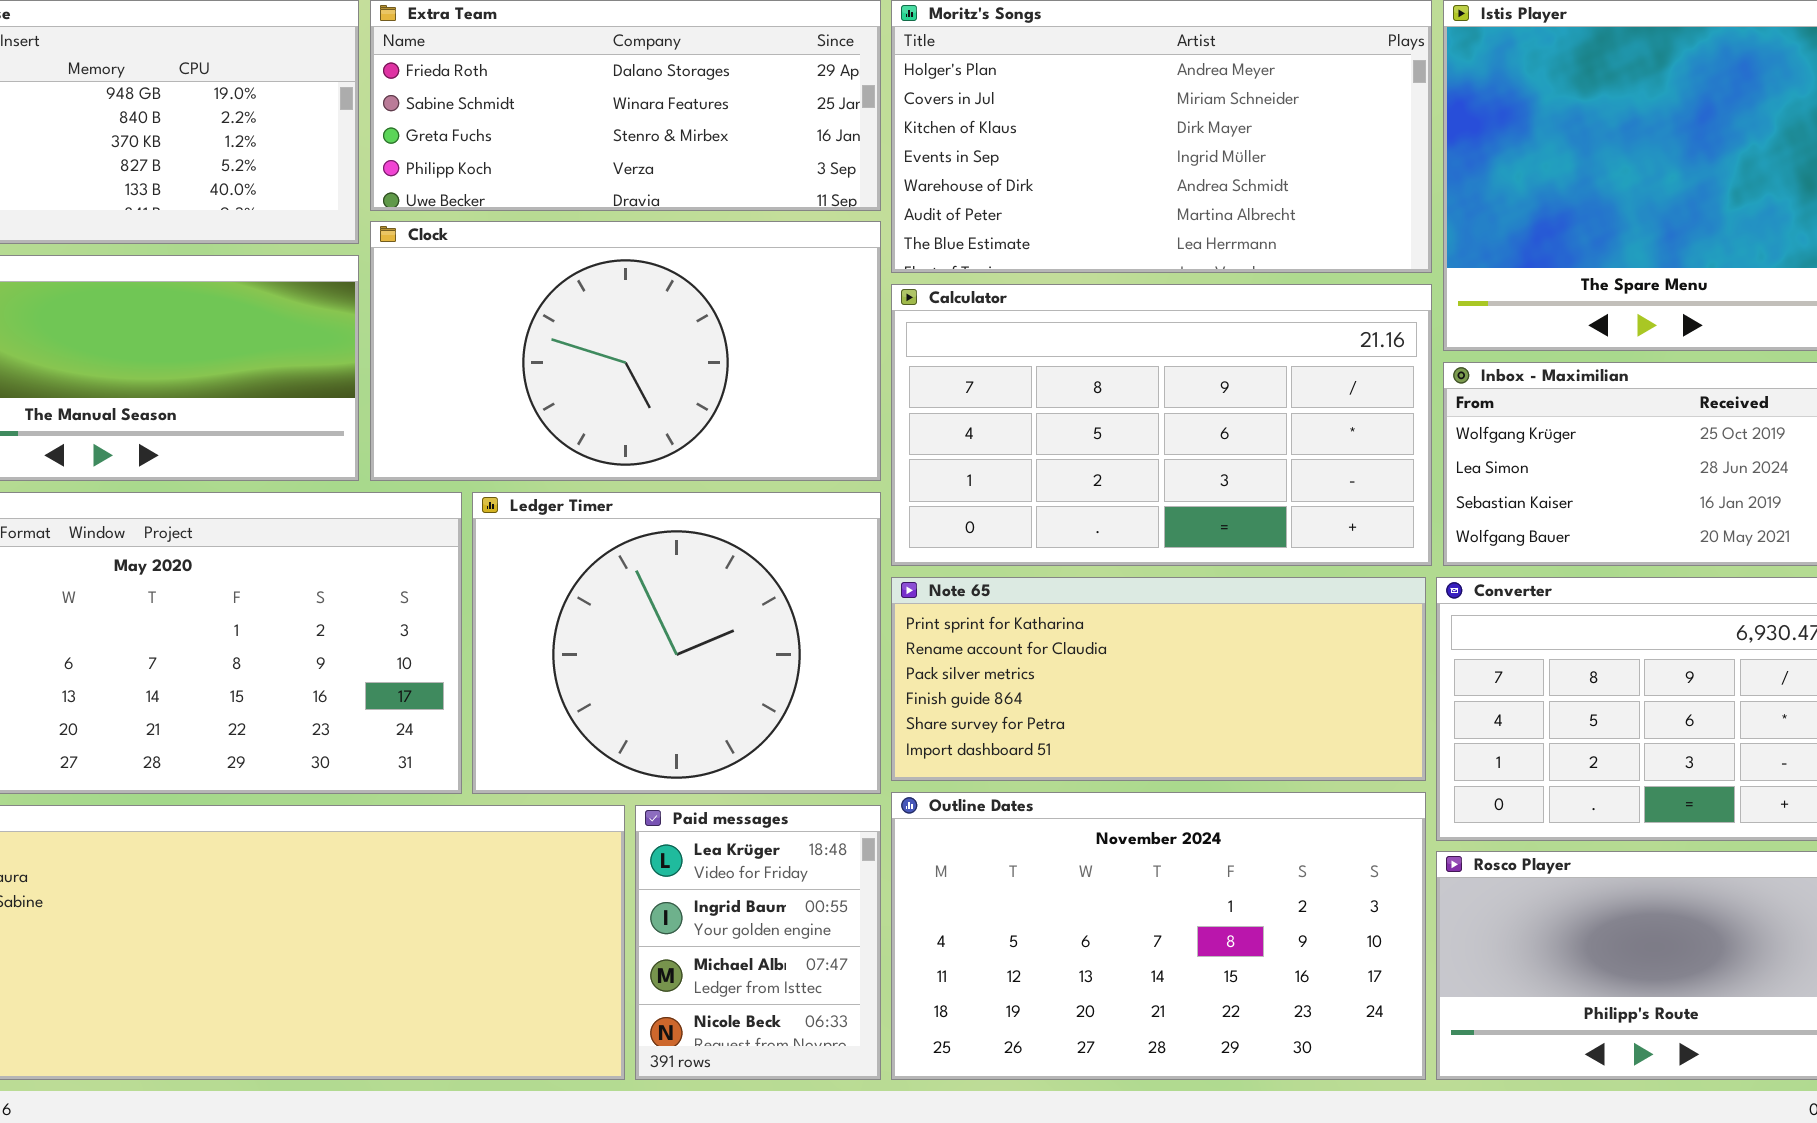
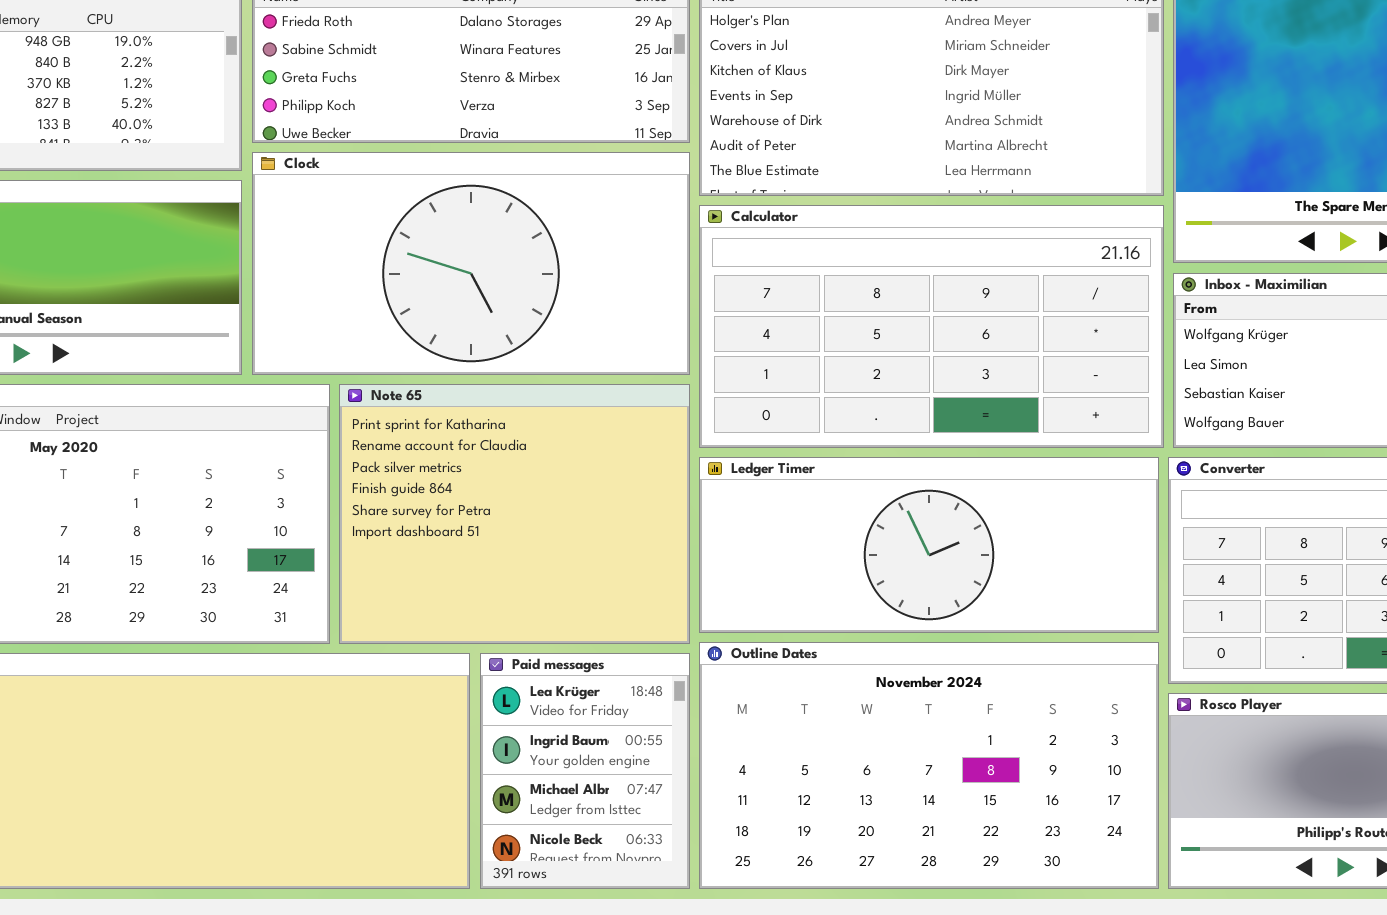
Ledger Timer: [472,492,881,794] -> [699,457,1159,633], moved, resized
Note 65: [891,577,1426,781] -> [339,384,690,644], moved, resized

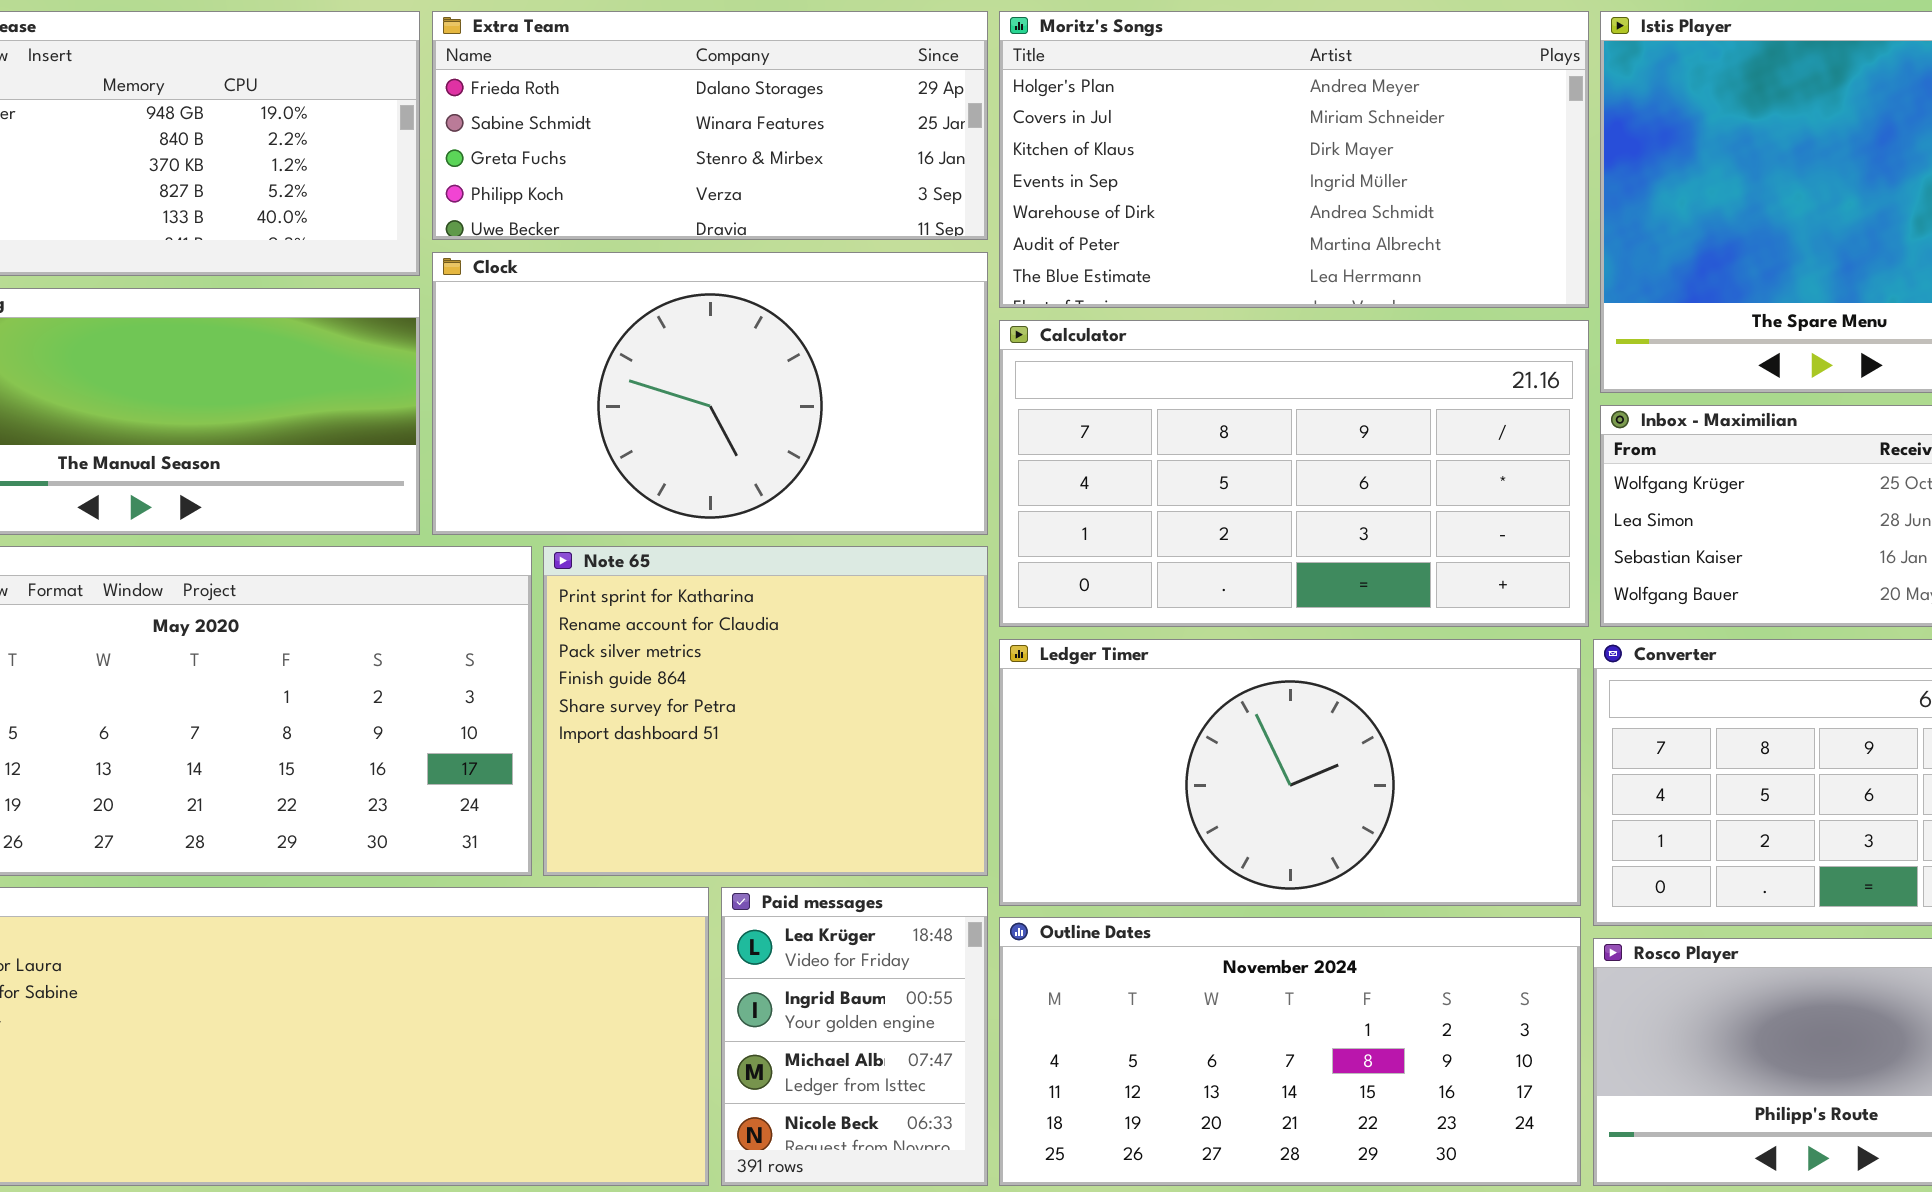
Ledger Timer: [699,457,1159,633] -> [999,639,1581,906], resized
Outline Dates: [699,642,1159,889] -> [999,917,1581,1186], resized

